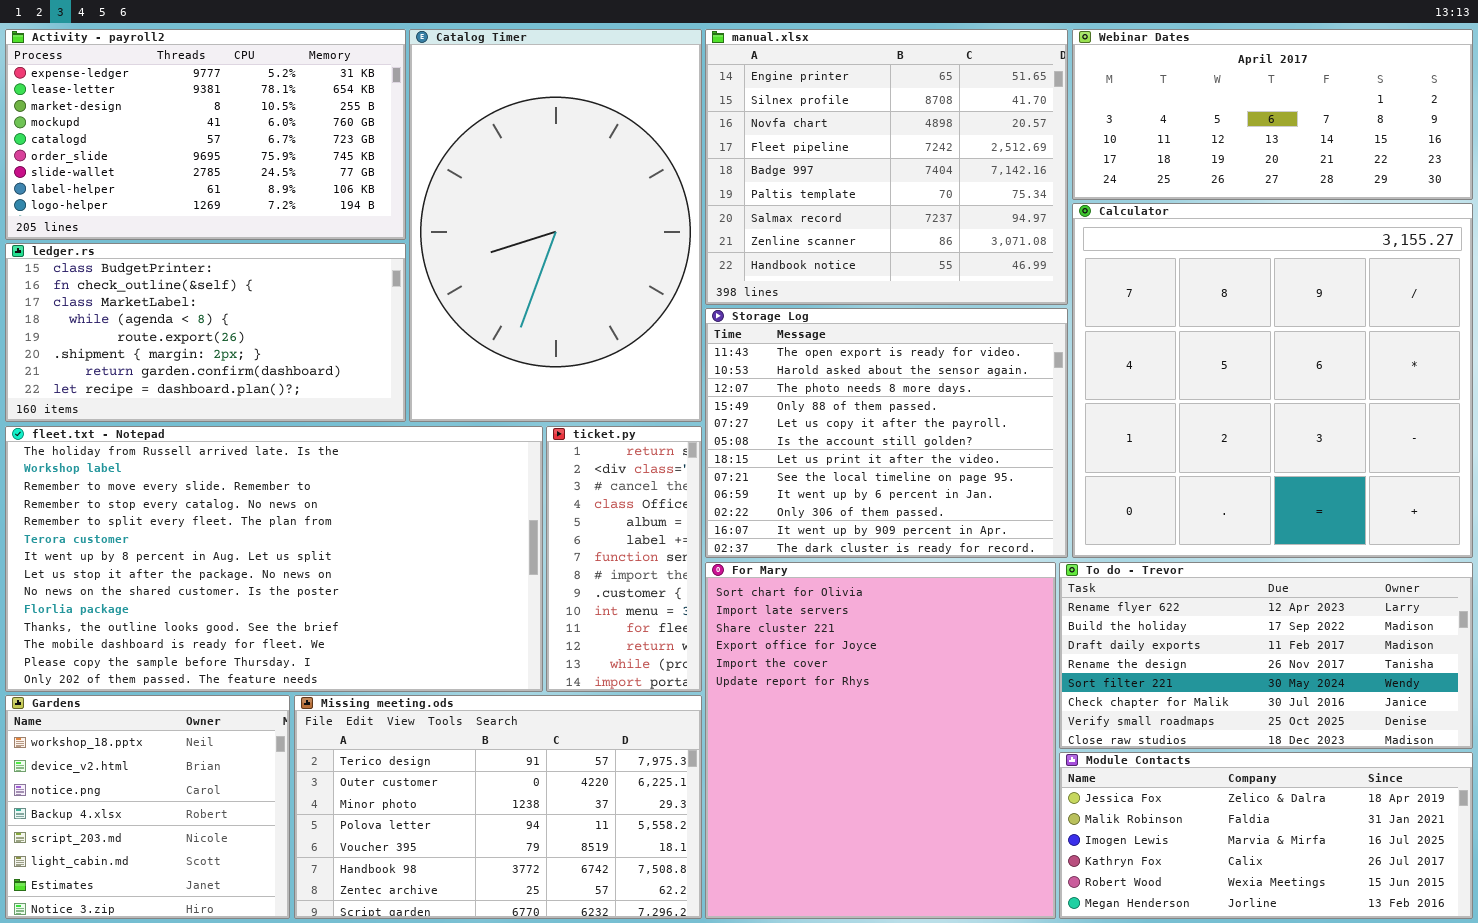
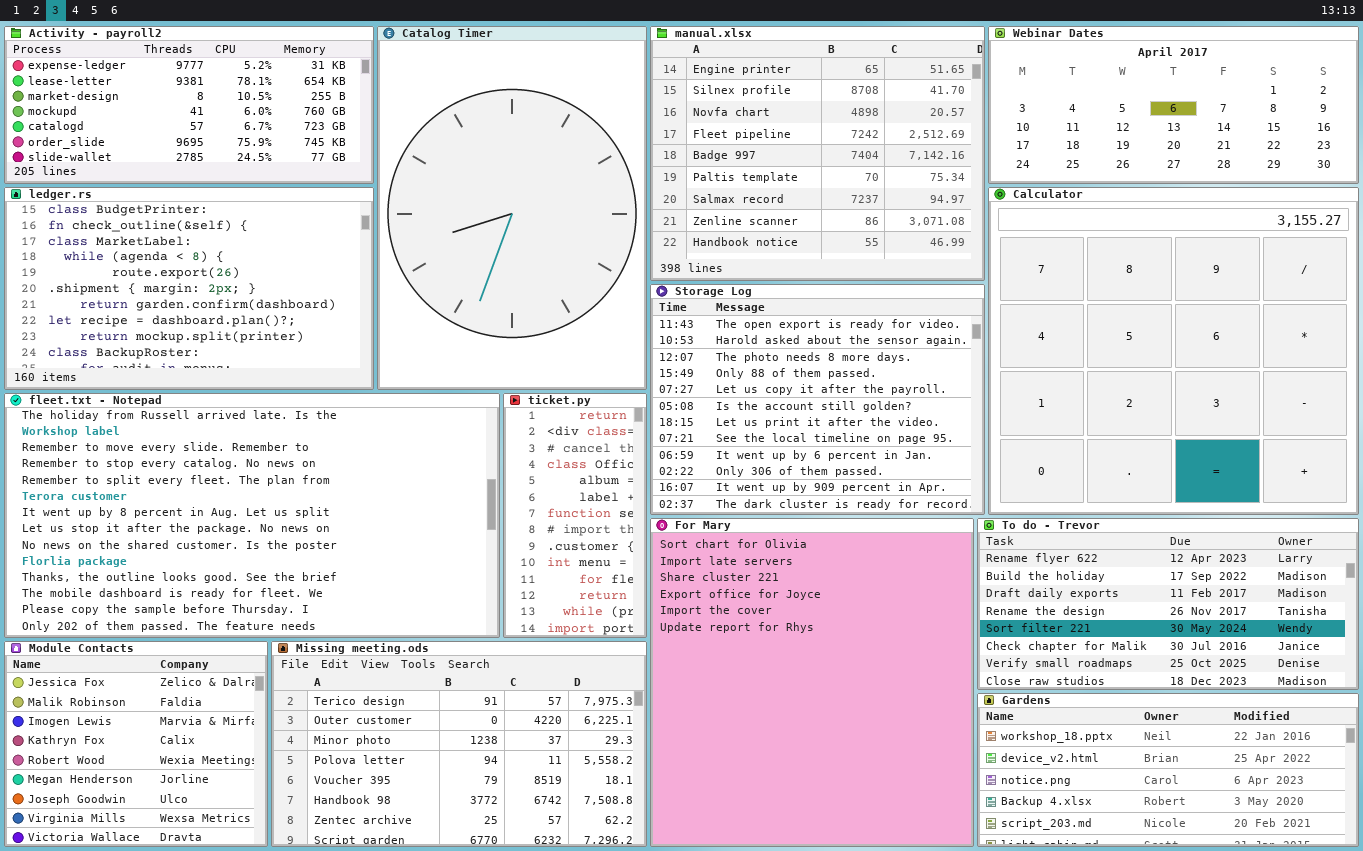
Activity - payroll2: [5,29,406,240] -> [4,26,374,184], resized
ledger.rs: [5,243,406,422] -> [4,187,374,390], resized
Gardens: [5,695,290,919] -> [977,693,1359,847], moved, resized
Module Contacts: [1059,752,1473,919] -> [4,641,268,847], moved, resized

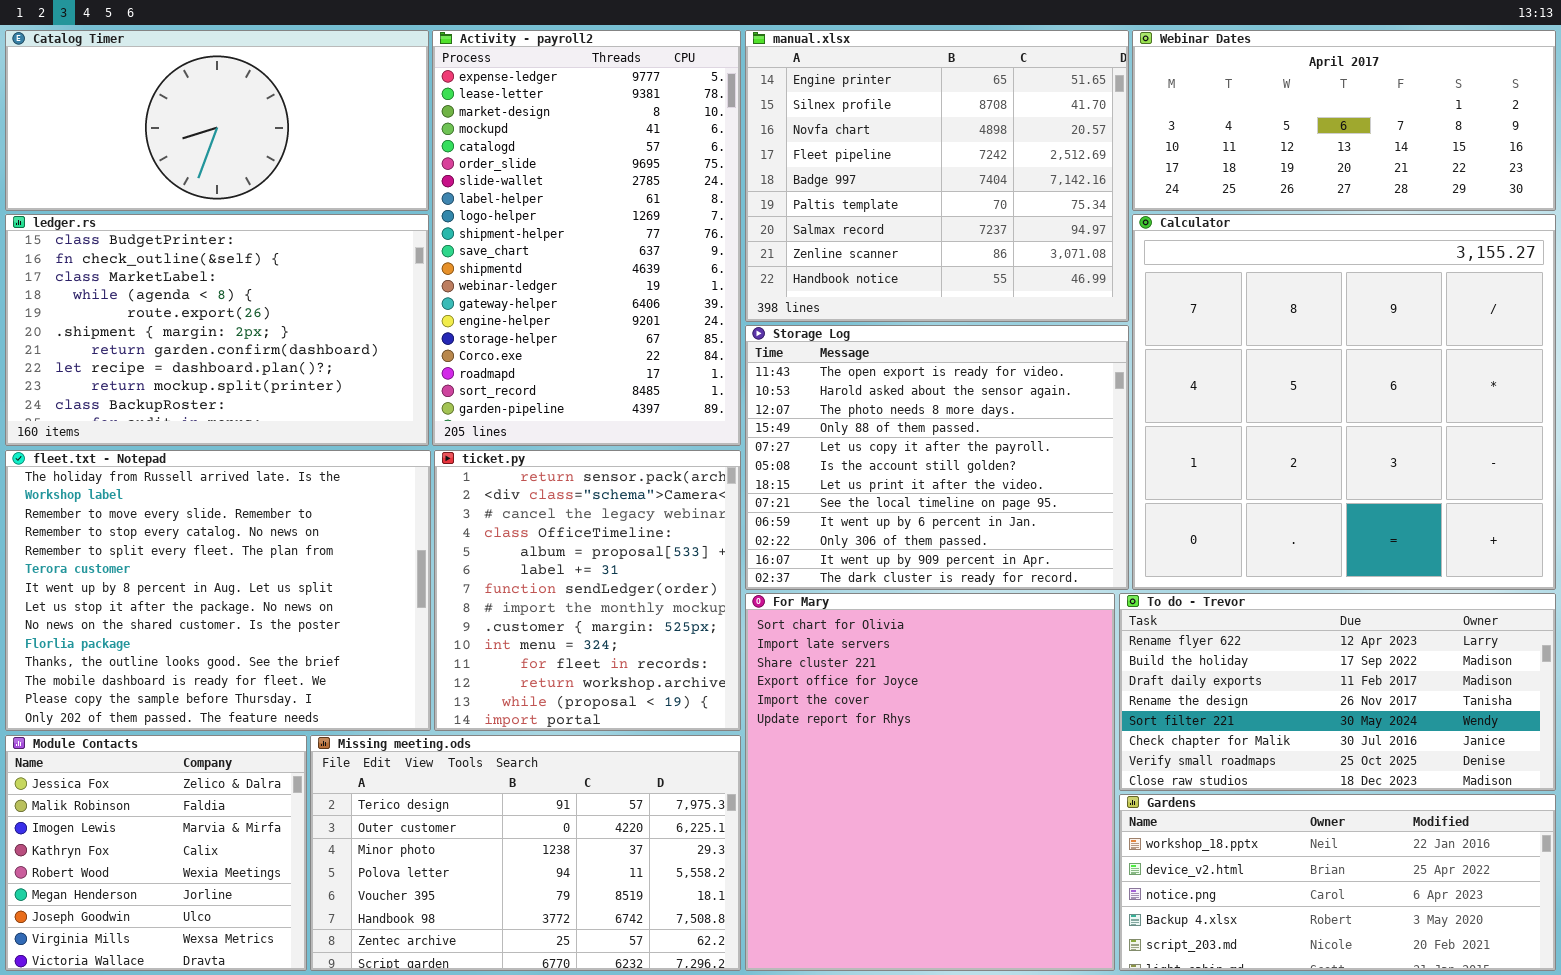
Activity - payroll2: [4,26,374,184] -> [432,30,741,446], moved, resized
Catalog Timer: [377,26,647,390] -> [5,30,429,211], moved, resized
fleet.txt - Notepad: [4,393,500,638] -> [5,450,431,731], resized
ticket.py: [503,393,647,638] -> [434,450,741,731], resized

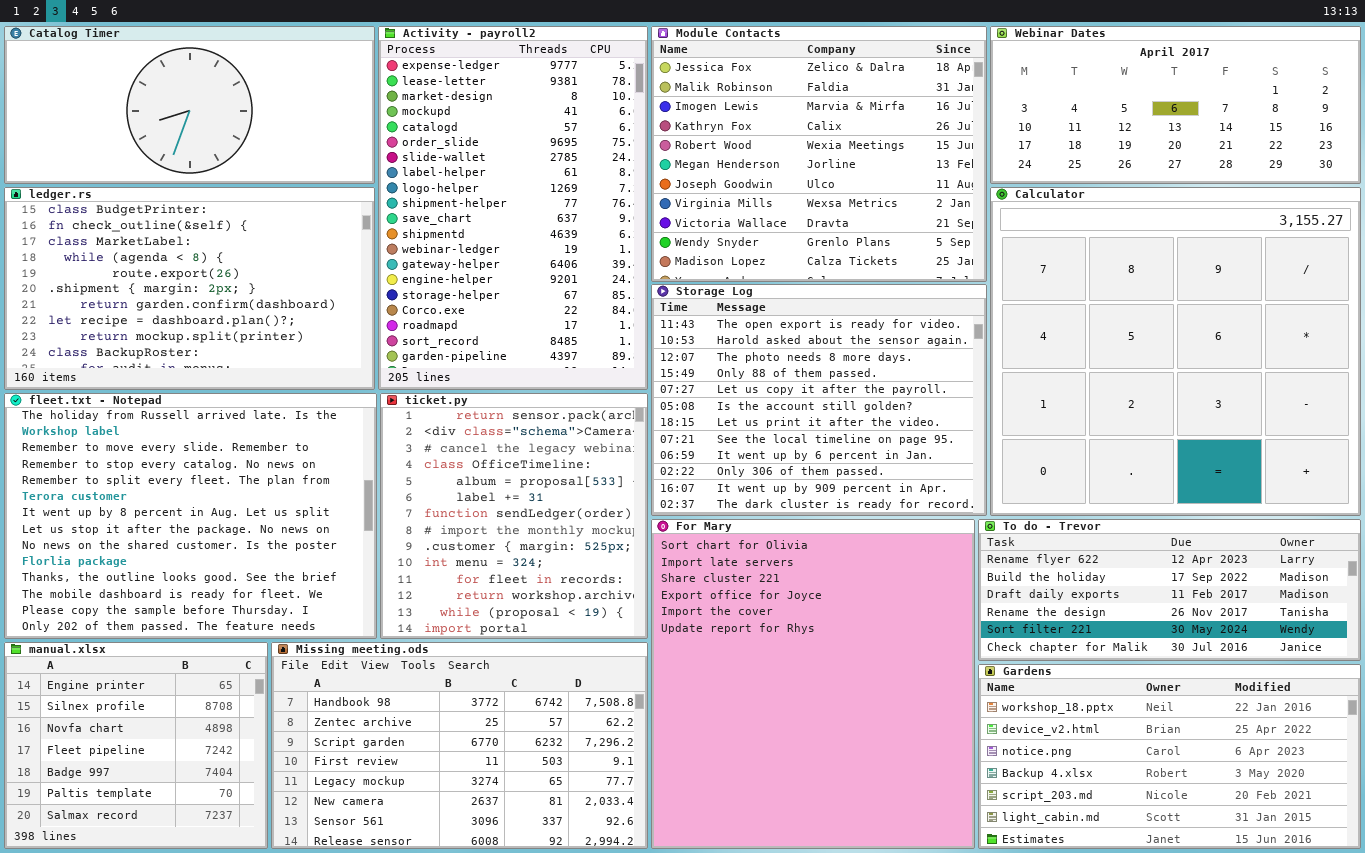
manual.xlsx: [745,30,1129,322] -> [4,642,268,849], moved, resized
To do - Trevor: [1119,593,1556,791] -> [978,519,1361,661], resized
Module Contacts: [5,735,307,971] -> [651,26,987,282], moved, resized
Missing meeting.ods: [310,735,741,971] -> [271,642,648,849], scrolled down 5 rows
Gardens: [1119,794,1556,971] -> [978,664,1361,849], resized

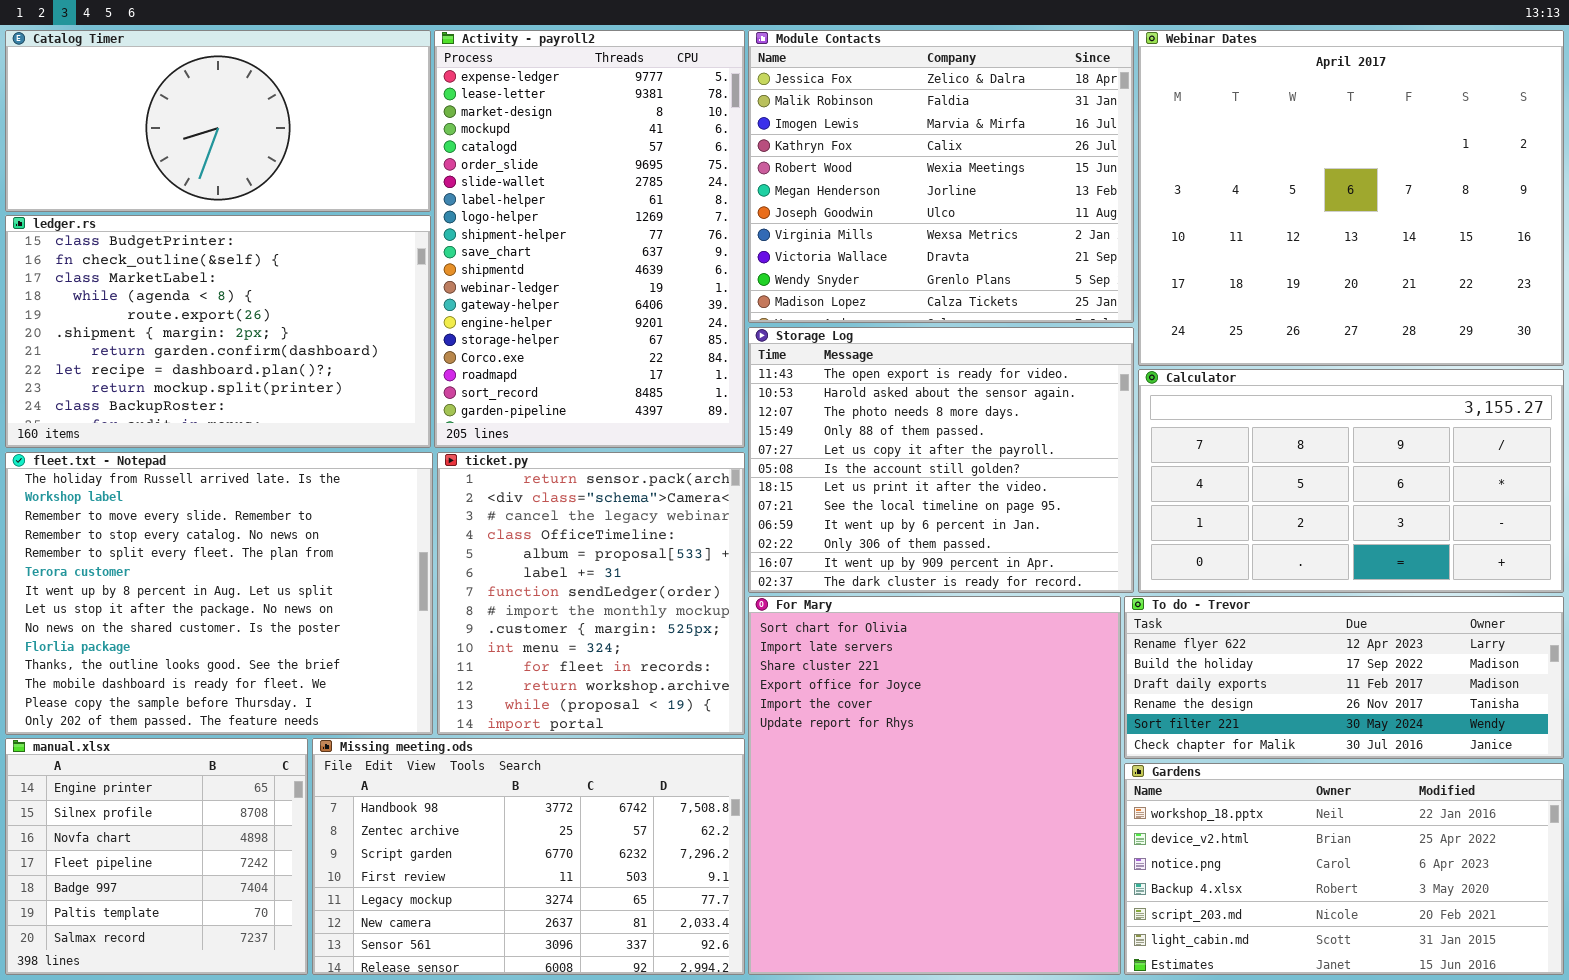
Webinar Dates: [990,26,1361,184] -> [1138,30,1564,366], resized
Calculator: [990,187,1361,516] -> [1138,369,1564,593], resized

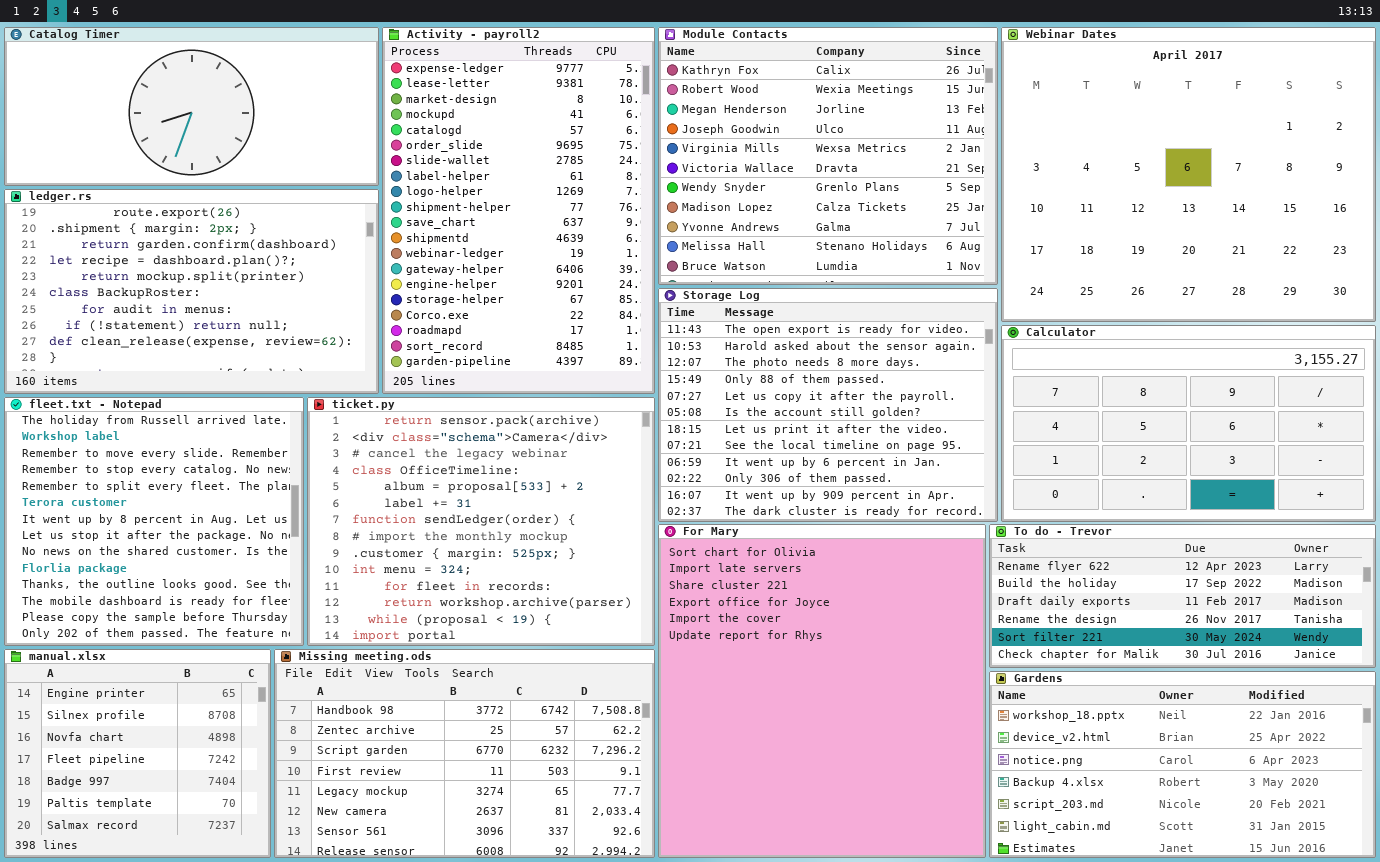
Module Contacts: [748,30,1134,323] -> [658,27,998,285], scrolled down 3 rows
ledger.rs: [5,215,431,448] -> [4,189,379,394], scrolled down 4 rows
fleet.txt - Notepad: [5,452,433,735] -> [4,397,304,646], resized
ticket.py: [437,452,745,735] -> [307,397,655,646], resized

